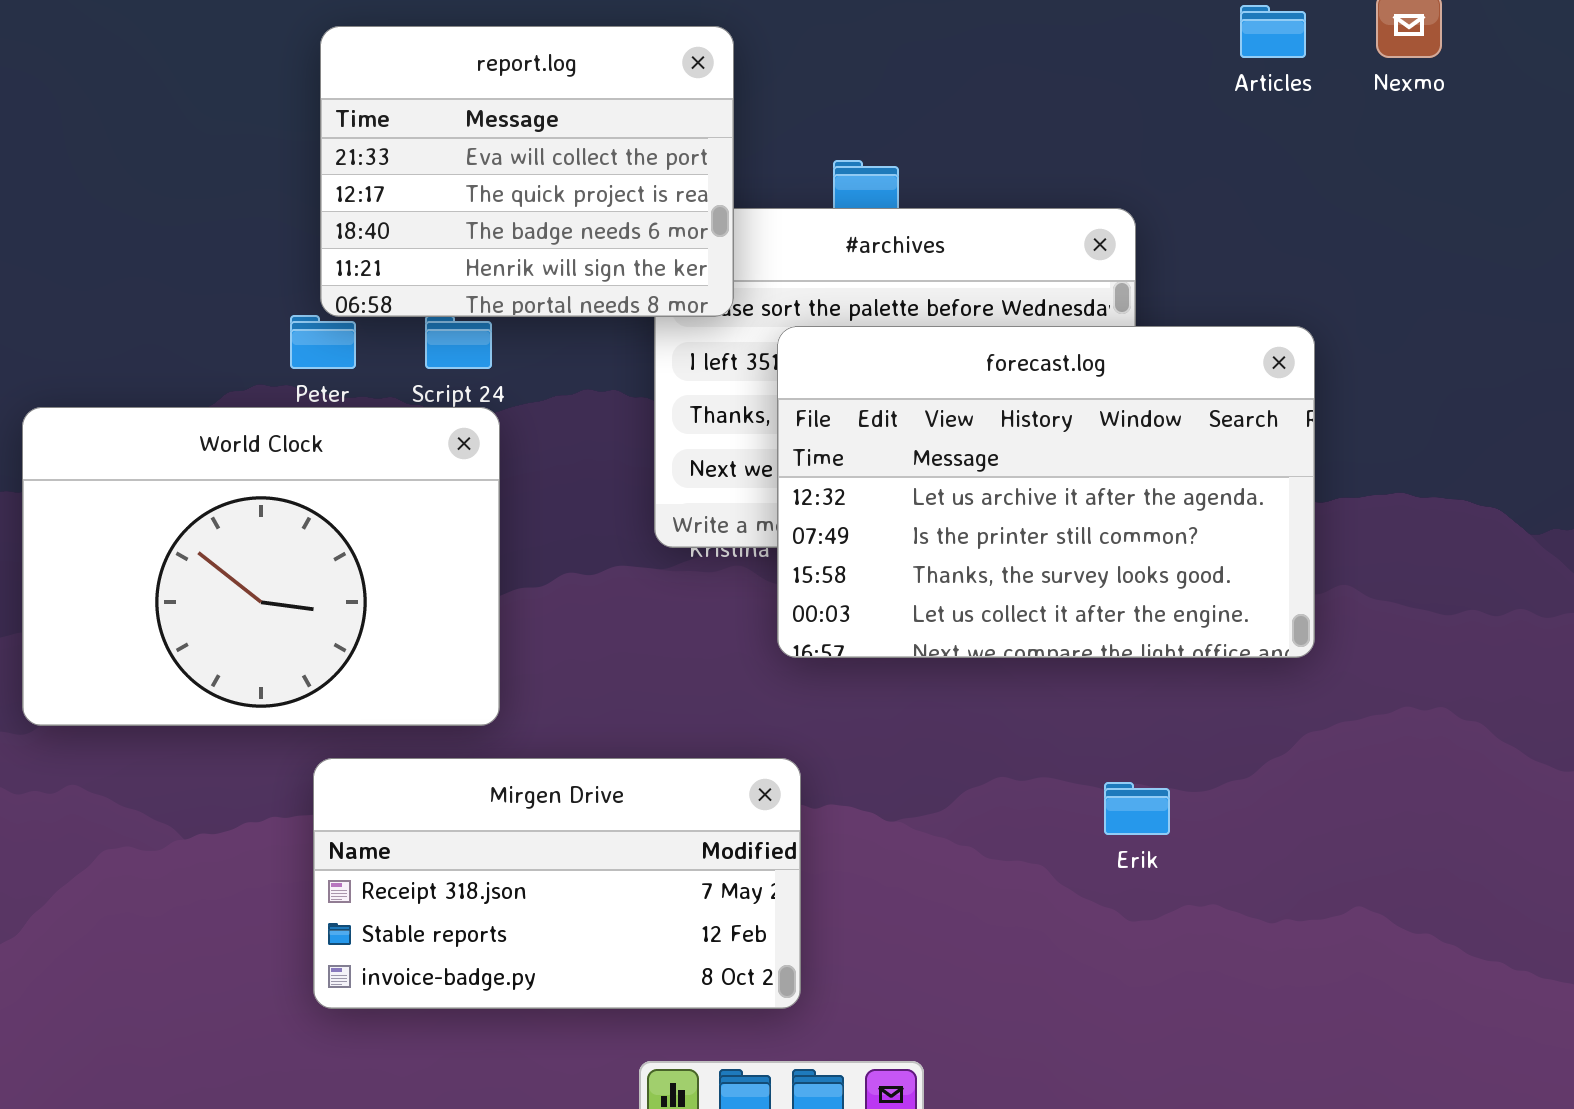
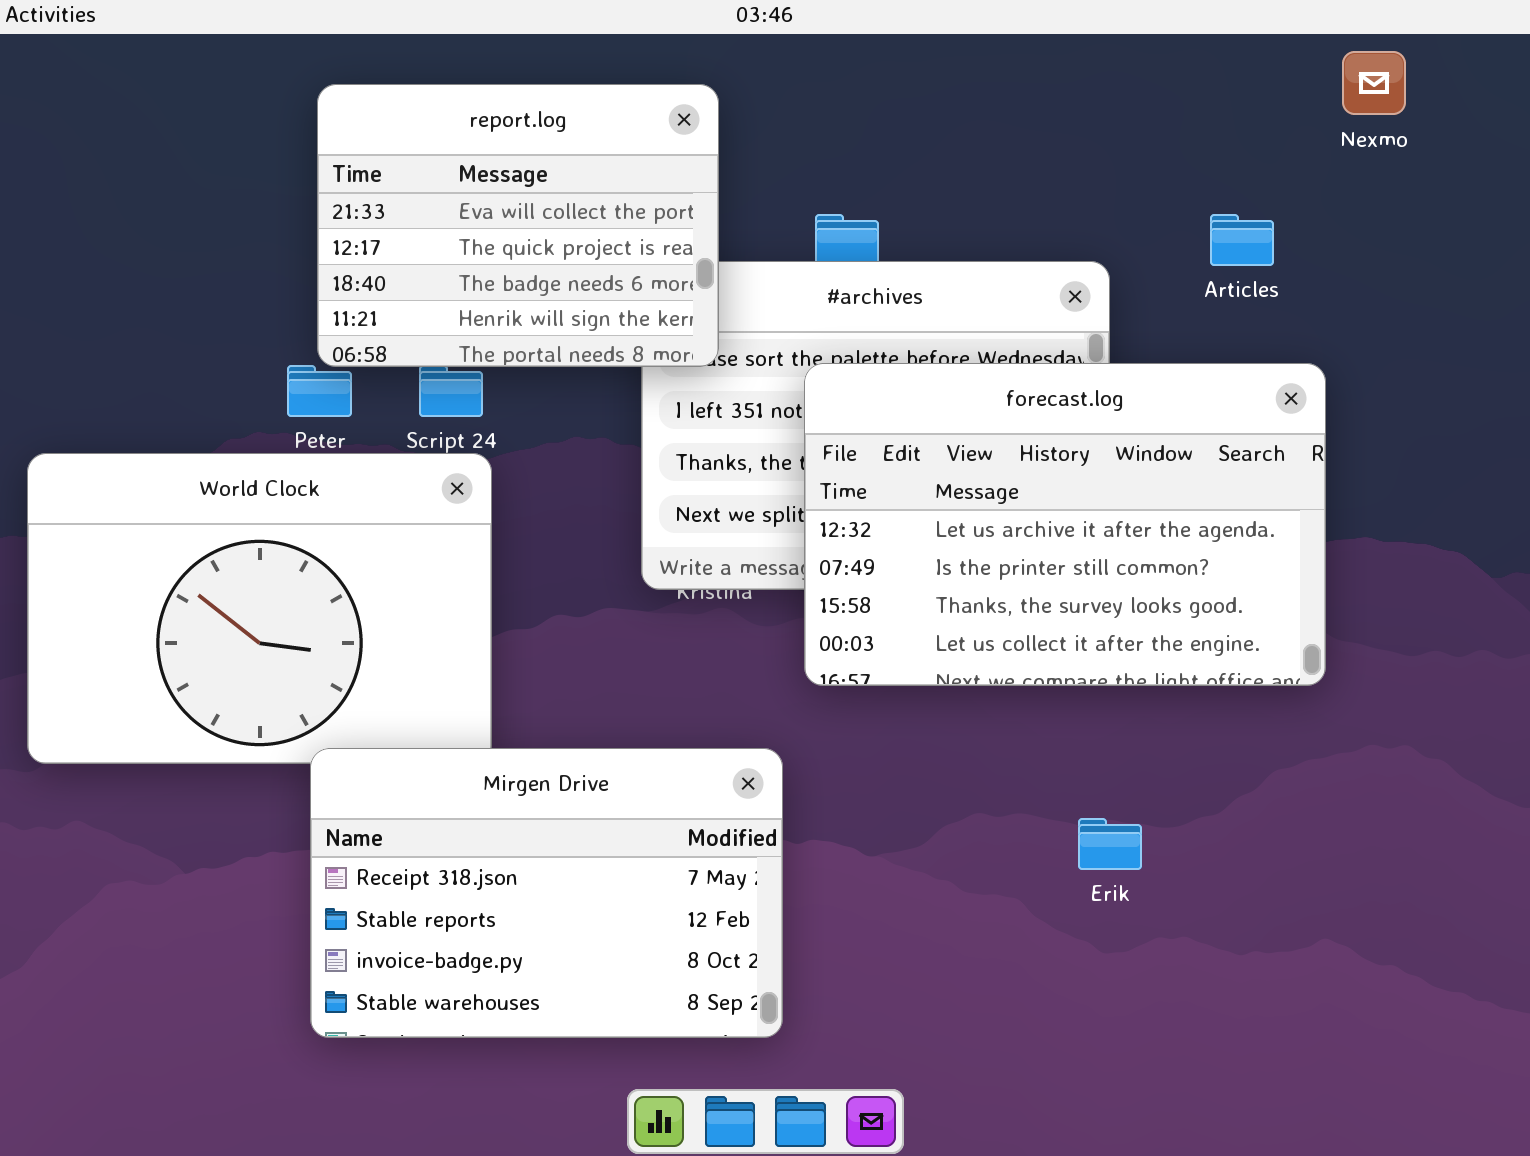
Articles: [1240,5,1306,58] -> [1210,214,1274,266], moved
forecast.log: [777,326,1315,658] -> [804,363,1326,686], moved
Mirgen Drive: [313,758,801,1009] -> [310,748,783,1038], resized

